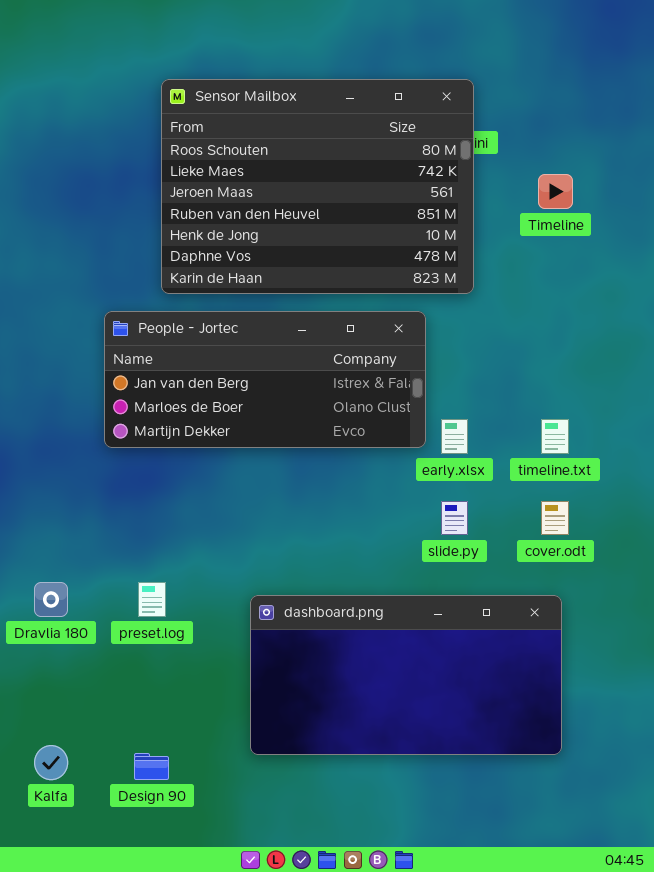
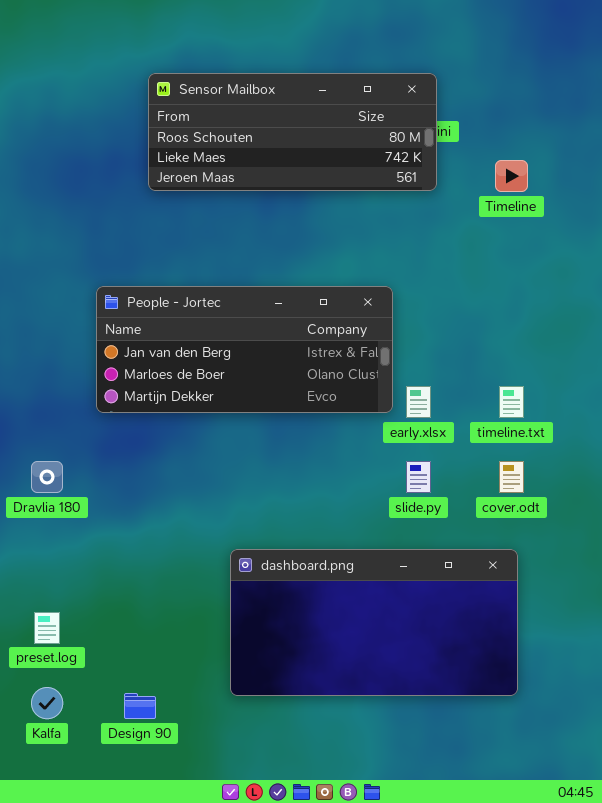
Sensor Mailbox: [161,79,474,294] -> [148,73,437,191], resized
Dravlia 180: [34,582,68,617] -> [31,461,63,493], moved
preset.log: [138,582,166,617] -> [34,612,60,644], moved

